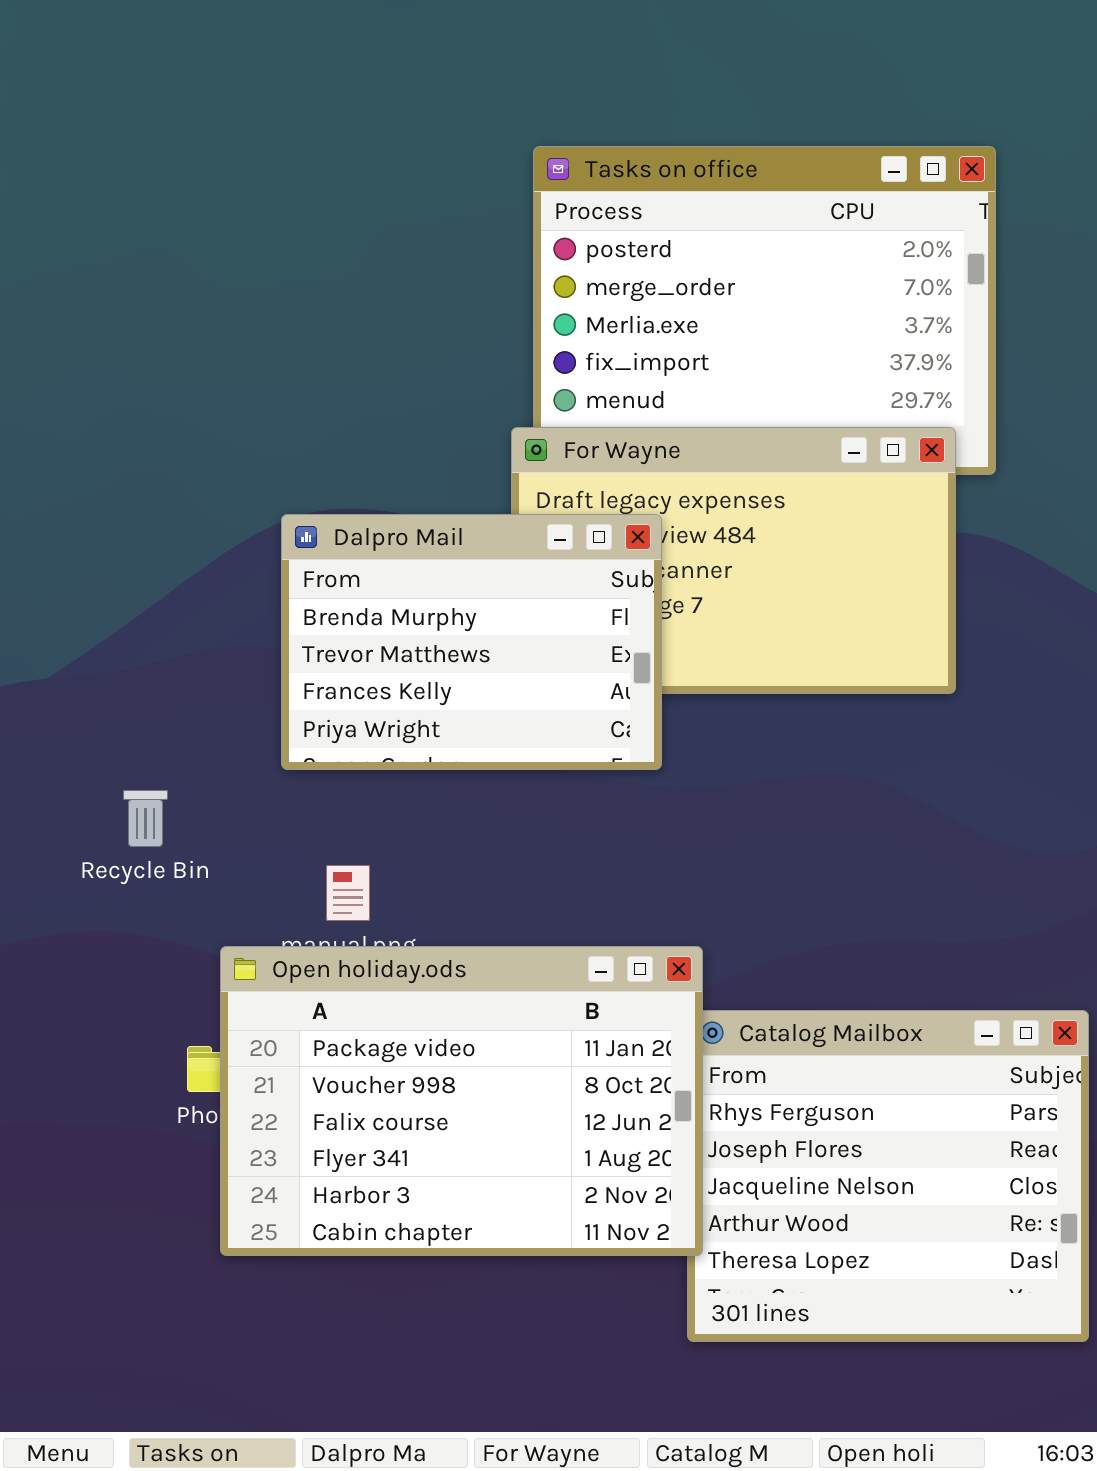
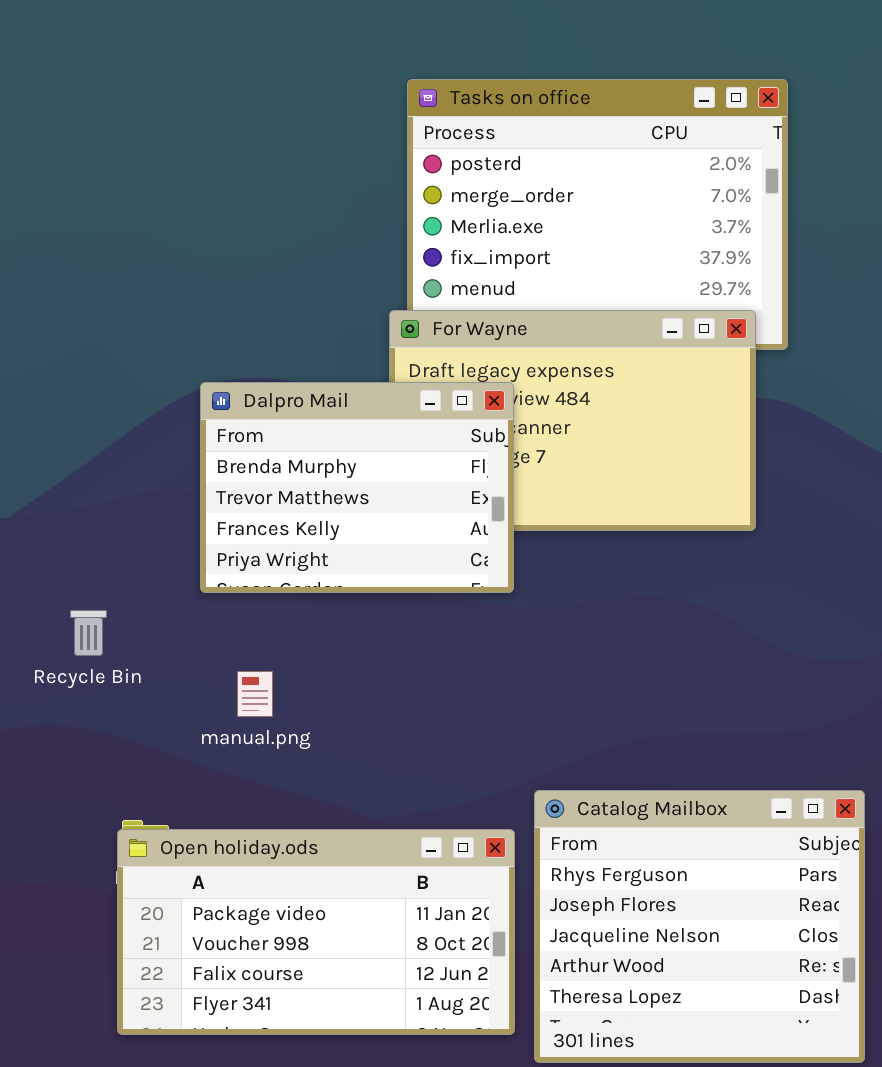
Open holiday.ods: [220,946,703,1256] -> [117,829,515,1035], moved, resized

